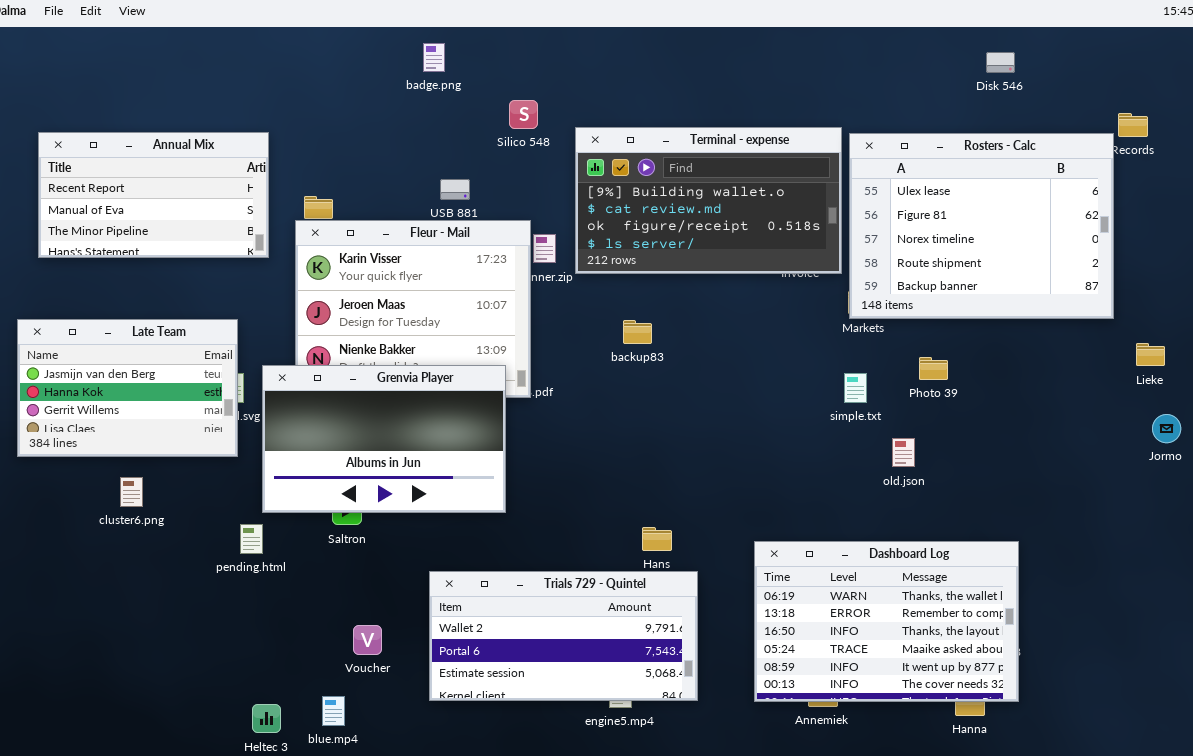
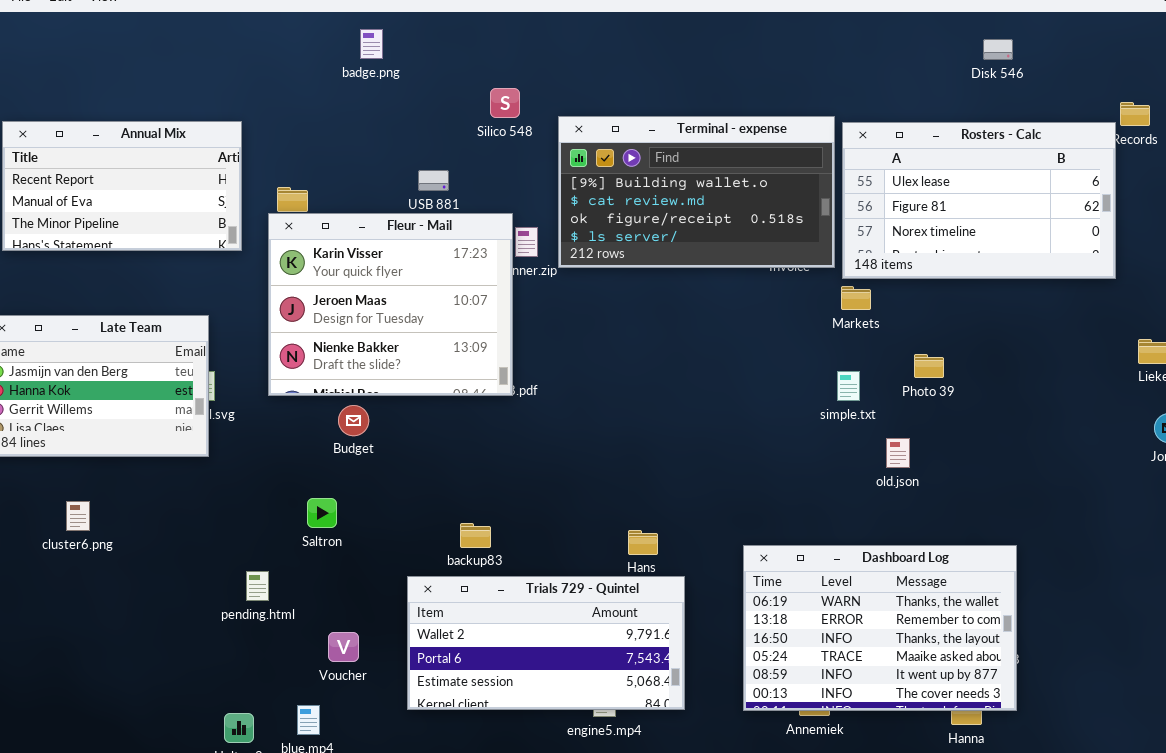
badge.png: [423,43,445,72] -> [360,29,383,59], moved
Rosters - Calc: [849,133,1114,319] -> [842,122,1116,279], resized
backup83: [623,320,652,344] -> [460,523,491,548], moved
Grenvia Player: [262,365,506,513] -> none, closed
cluster6.png: [120,477,143,507] -> [66,501,90,531], moved
pending.html: [240,524,263,554] -> [246,571,269,601], moved

